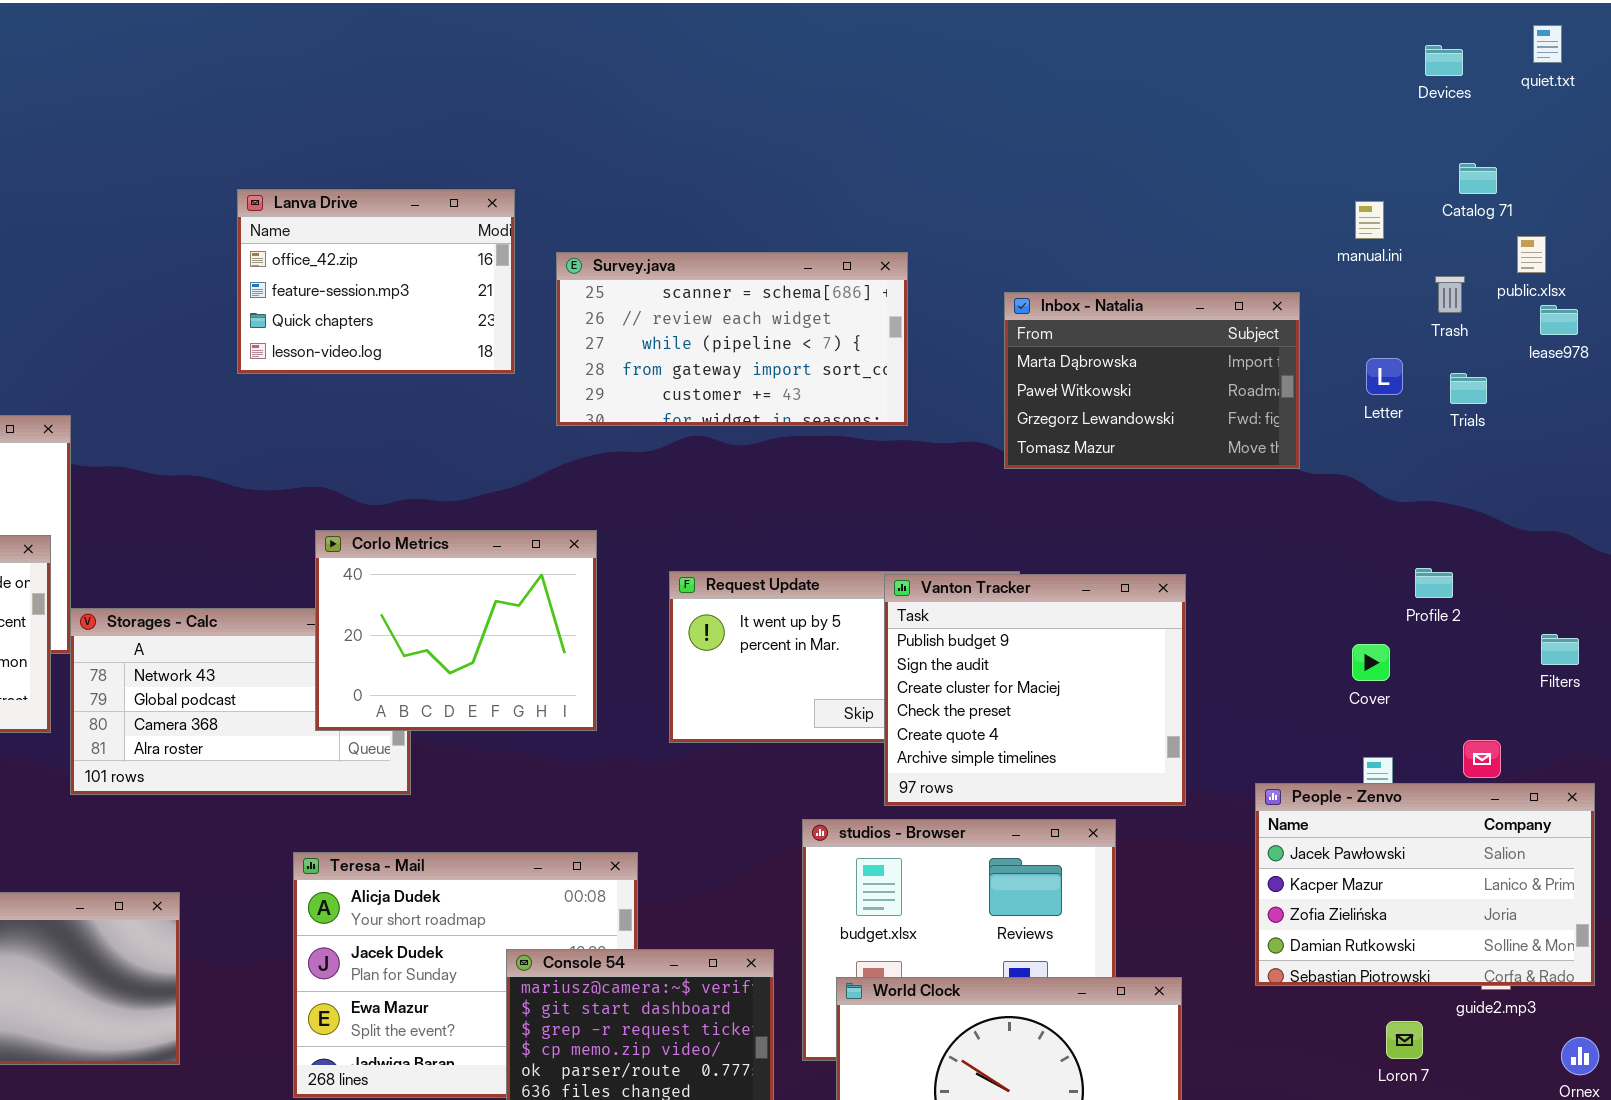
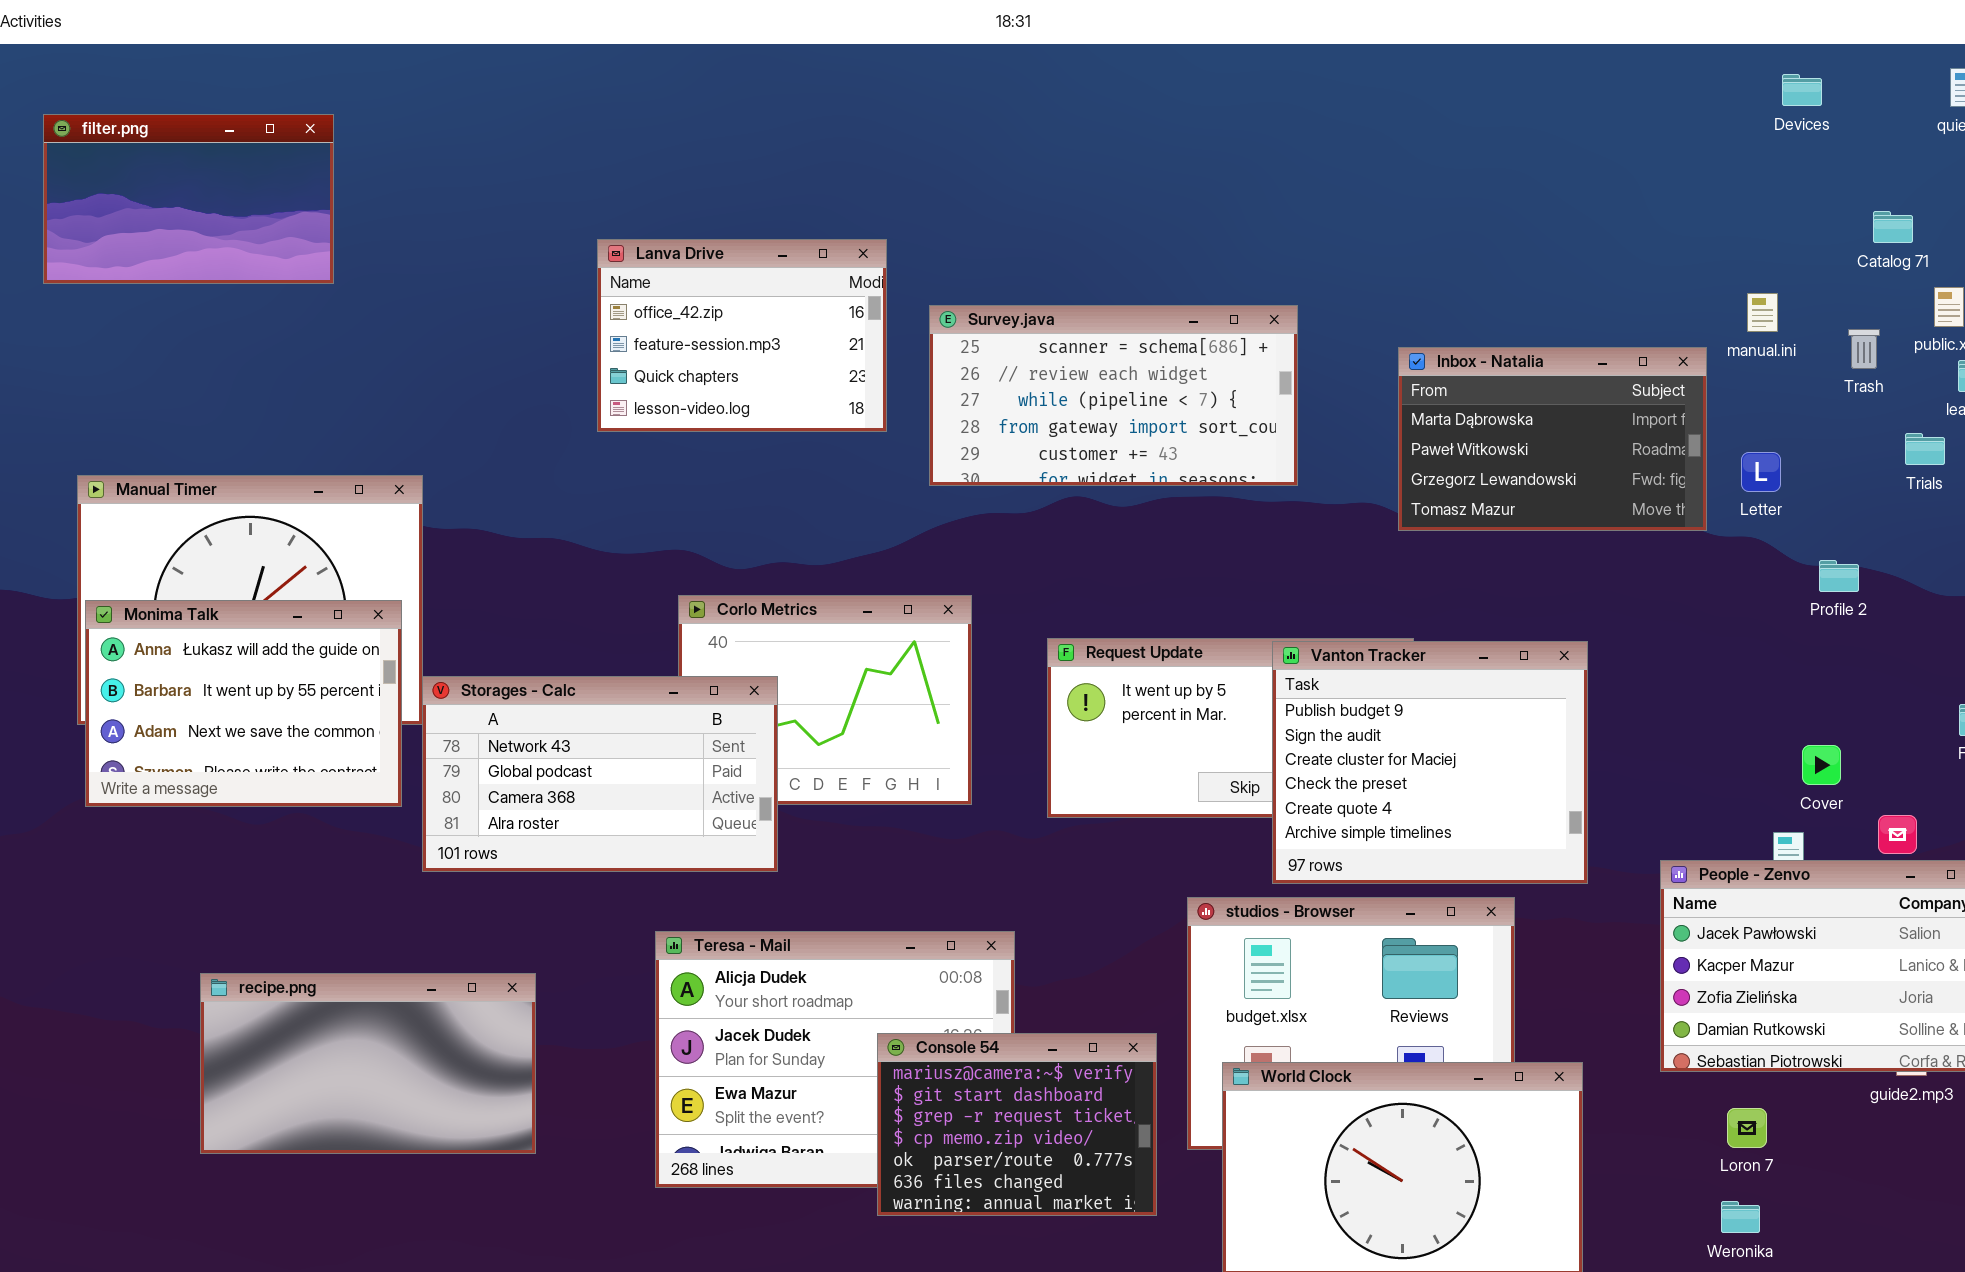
Devices: [1425,45,1463,76] -> [1782,74,1822,106], moved
manual.ini: [1355,201,1384,239] -> [1747,293,1778,332], moved
Letter: [1366,358,1403,395] -> [1741,452,1781,492], moved
Trials: [1450,373,1487,404] -> [1905,433,1945,465], moved
Profile 2: [1415,568,1453,598] -> [1819,560,1859,592], moved
Storages - Calc: [70,608,411,795] -> [422,676,778,872], raised
Cover: [1352,644,1390,681] -> [1802,745,1841,785], moved
Loron 7: [1386,1021,1423,1059] -> [1727,1108,1767,1148], moved

